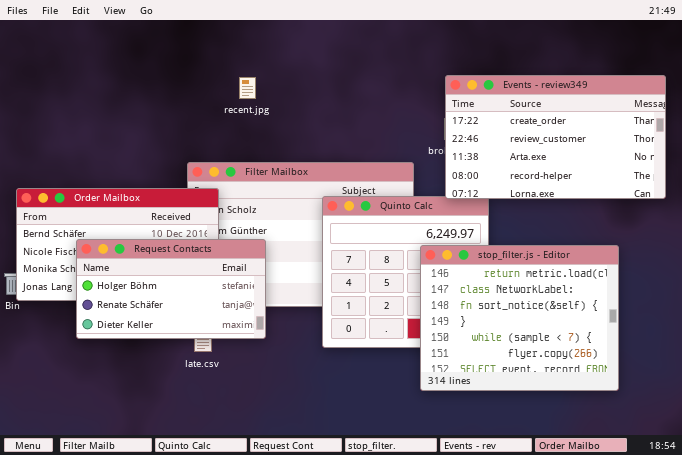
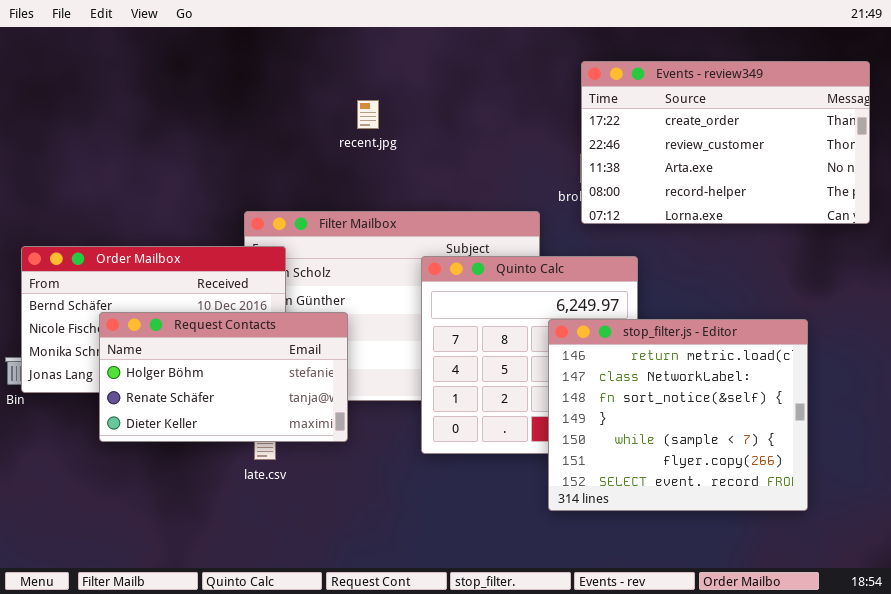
Events - review349: [445,75,666,199] -> [581,61,870,224], moved
recent.jpg: [239,77,256,99] -> [357,100,379,129], moved

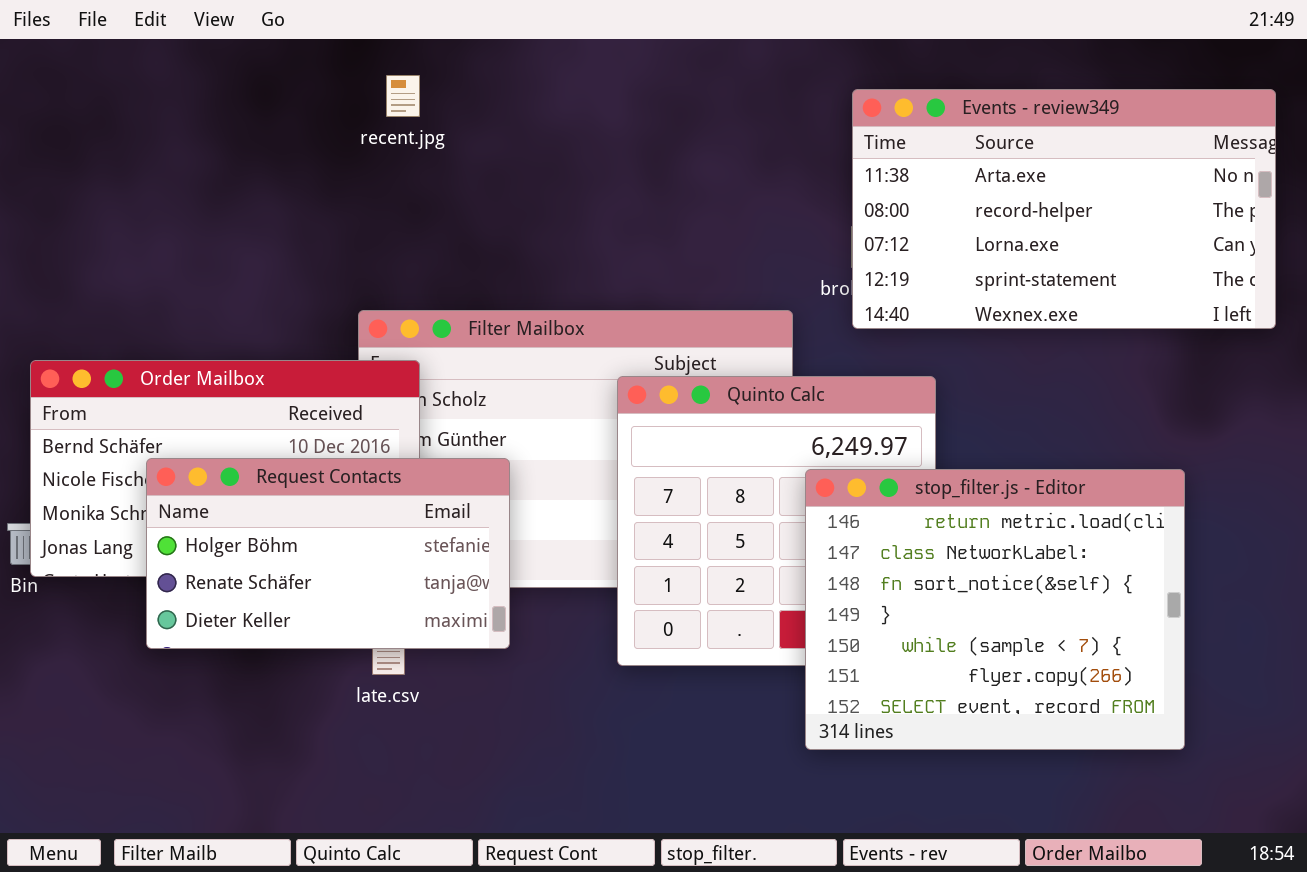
Events - review349: [581,61,870,224] -> [852,89,1276,329], scrolled down 2 rows
recent.jpg: [357,100,379,129] -> [386,75,420,117], moved

